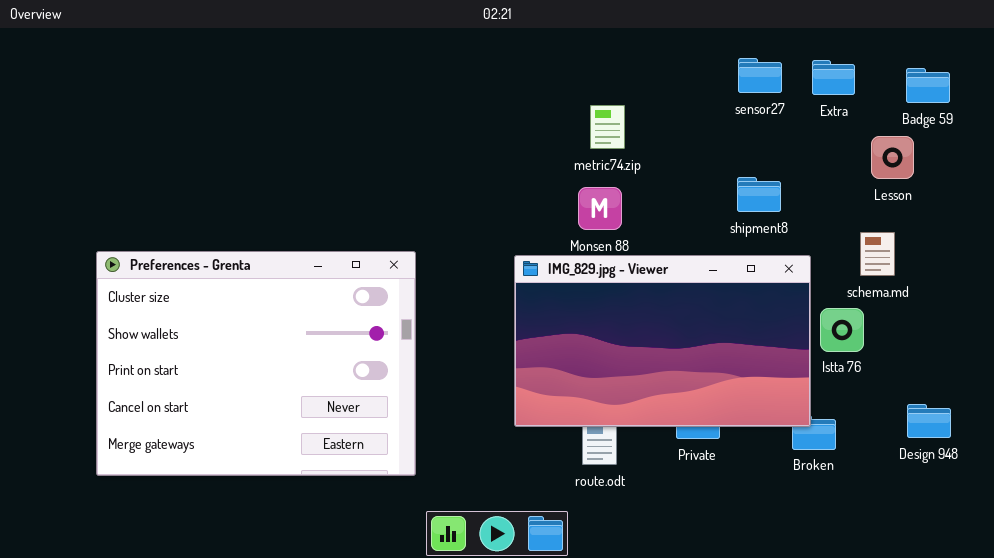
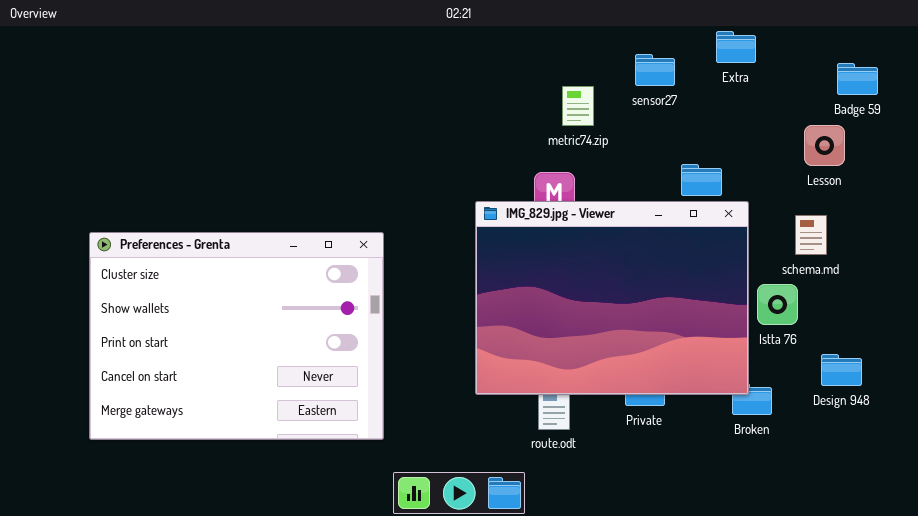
sensor27: [738,58,782,93] -> [635,54,675,86], moved
Extra: [812,60,855,95] -> [716,31,756,63], moved
metric74.zip: [590,105,625,149] -> [562,86,594,126], moved
IMG_829.jpg - Viewer: [514,255,811,427] -> [475,201,749,395], resized
Design 948: [907,404,951,438] -> [821,354,862,386], moved

